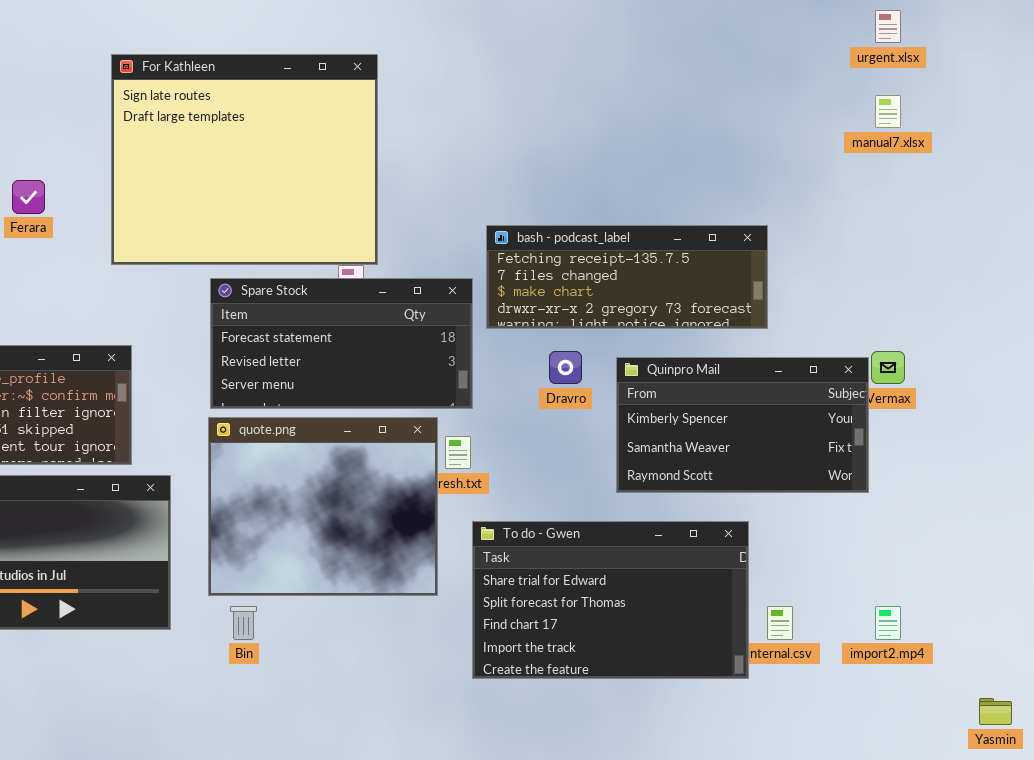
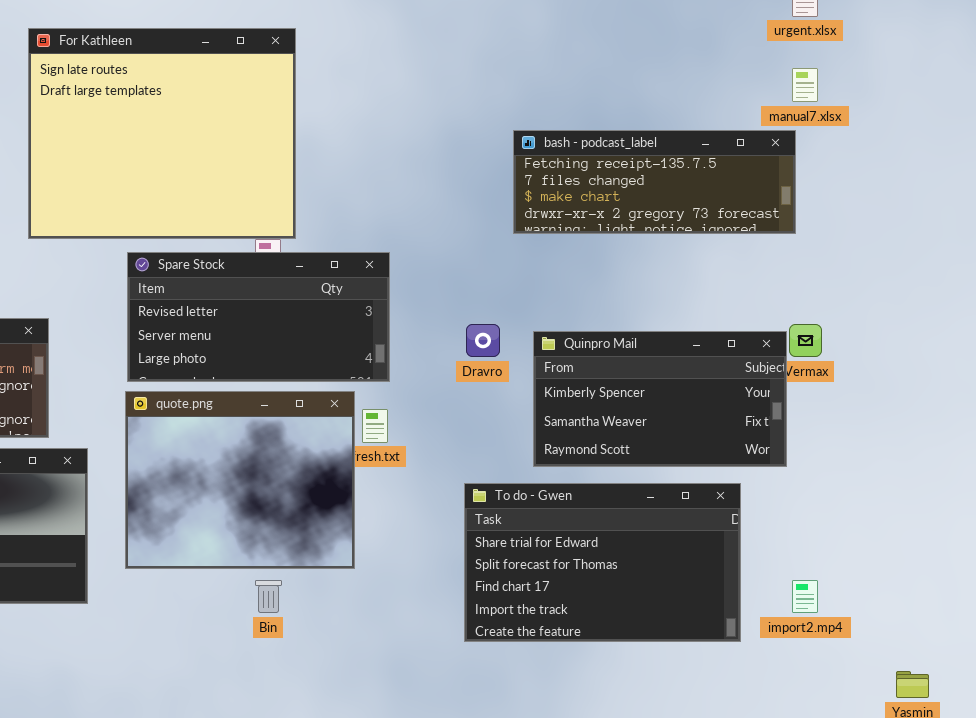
bash - podcast_label: [486,225,768,329] -> [513,130,796,234], moved
Spare Stock: [210,278,473,409] -> [127,252,390,382], scrolled down 1 row
To do - Gwen: [472,521,749,679] -> [464,483,741,642], moved
Bin: [230,606,257,640] -> [255,580,282,613], moved

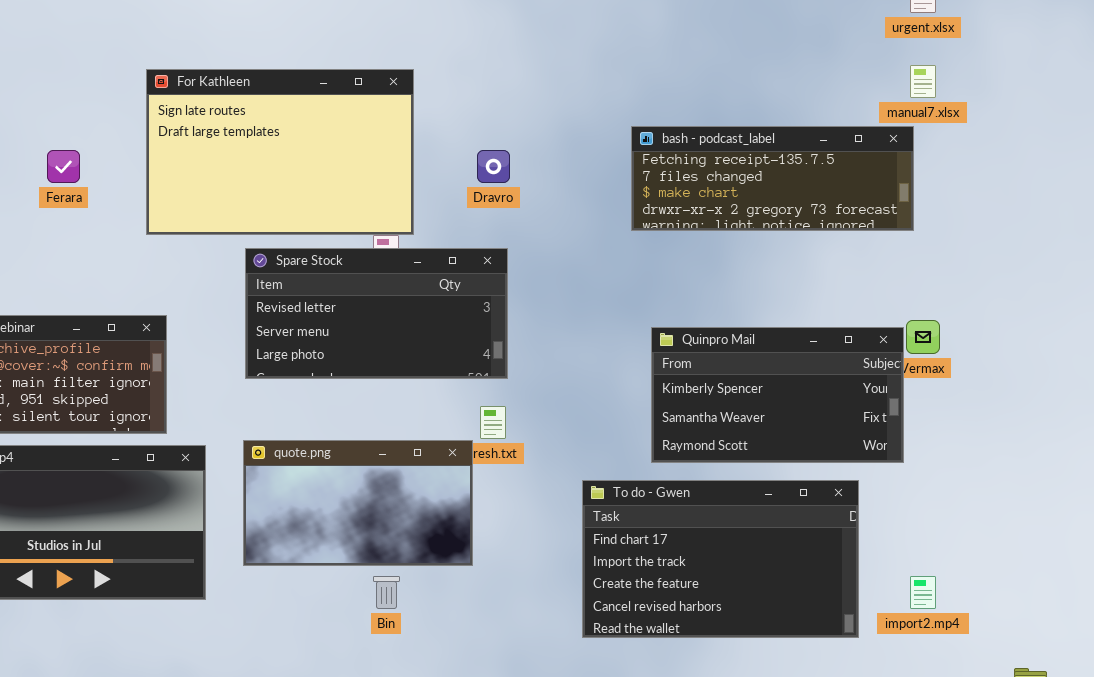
For Kathleen: [28,28,296,239] -> [146,69,414,235], resized
Dravro: [466,324,500,357] -> [477,150,510,183], moved
quote.png: [125,391,355,569] -> [243,440,473,566], resized
To do - Gwen: [464,483,741,642] -> [582,480,859,638], scrolled down 2 rows

